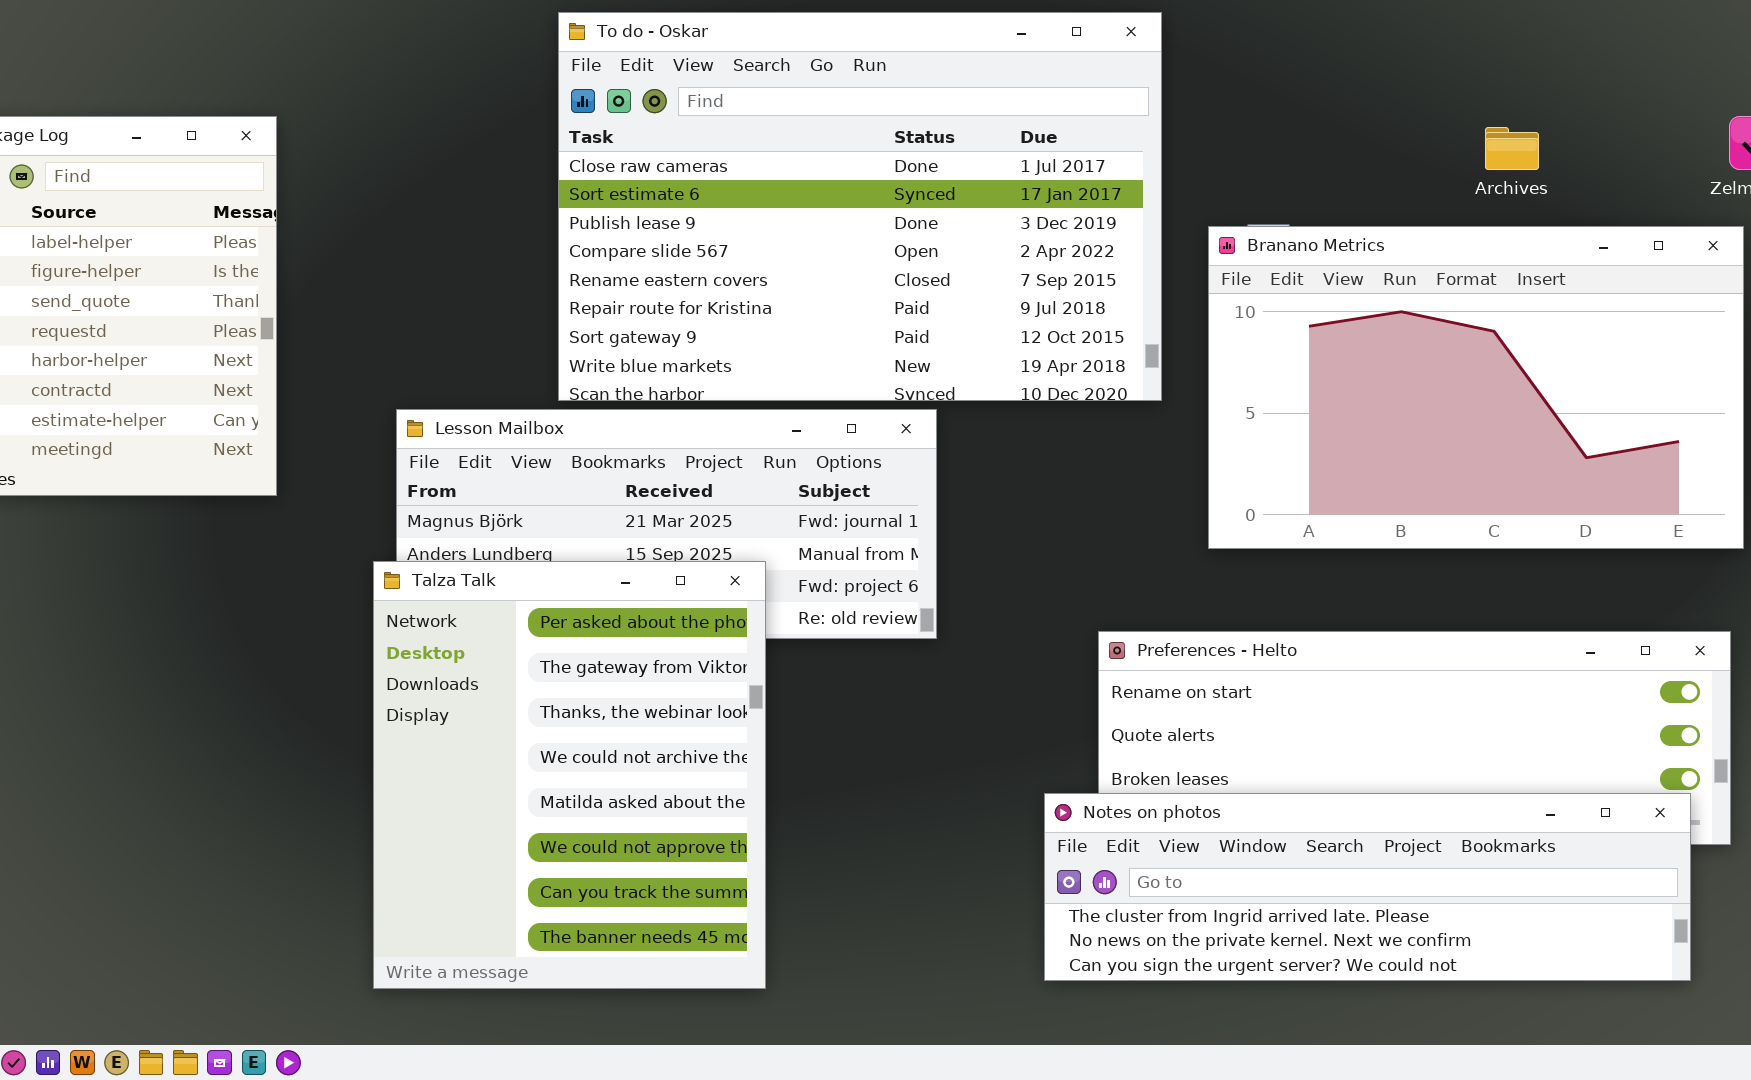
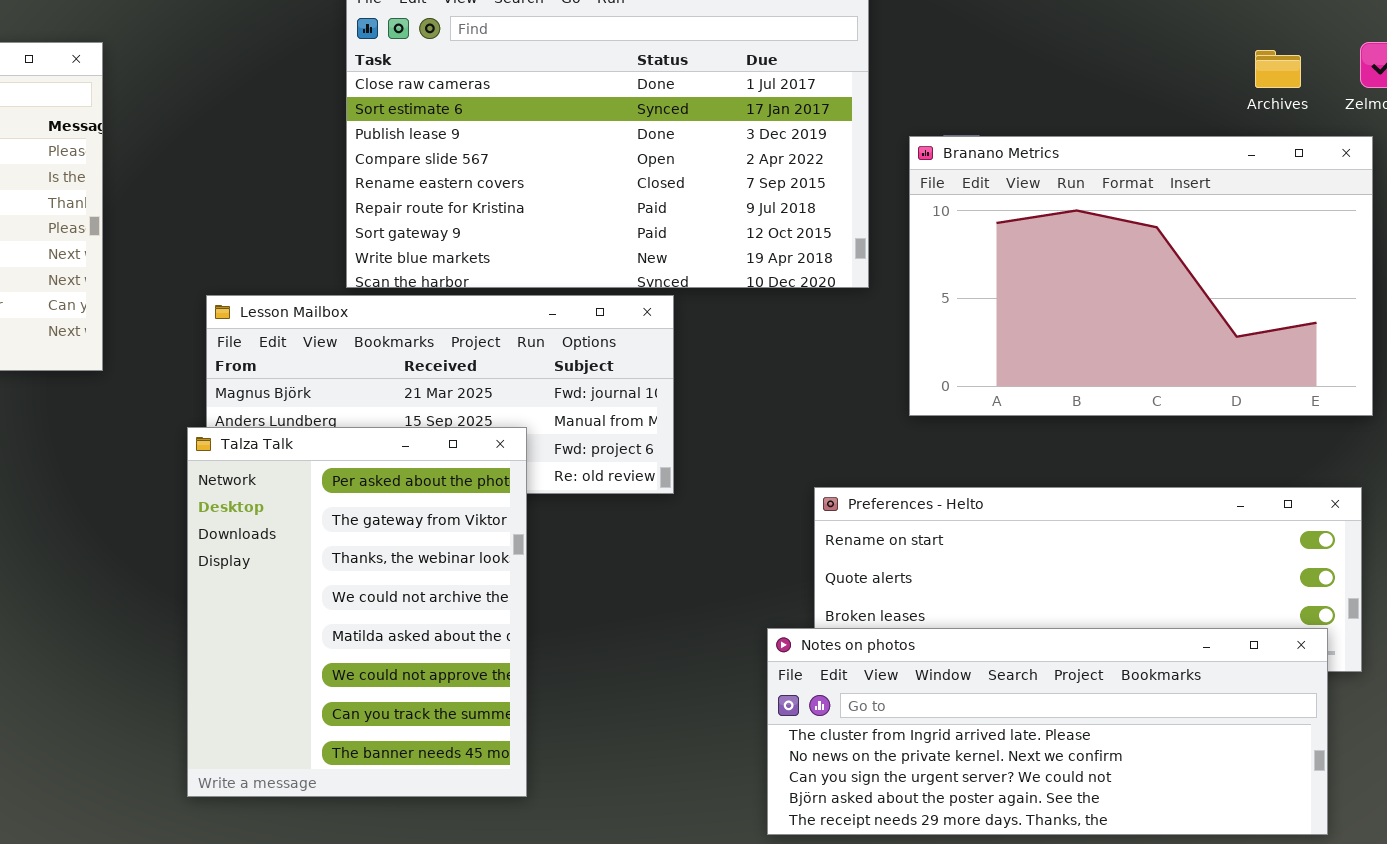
Archives: [1485,127,1539,170] -> [1255,50,1301,88], moved
Notes on photos: [1044,793,1691,981] -> [767,628,1328,835], resized

